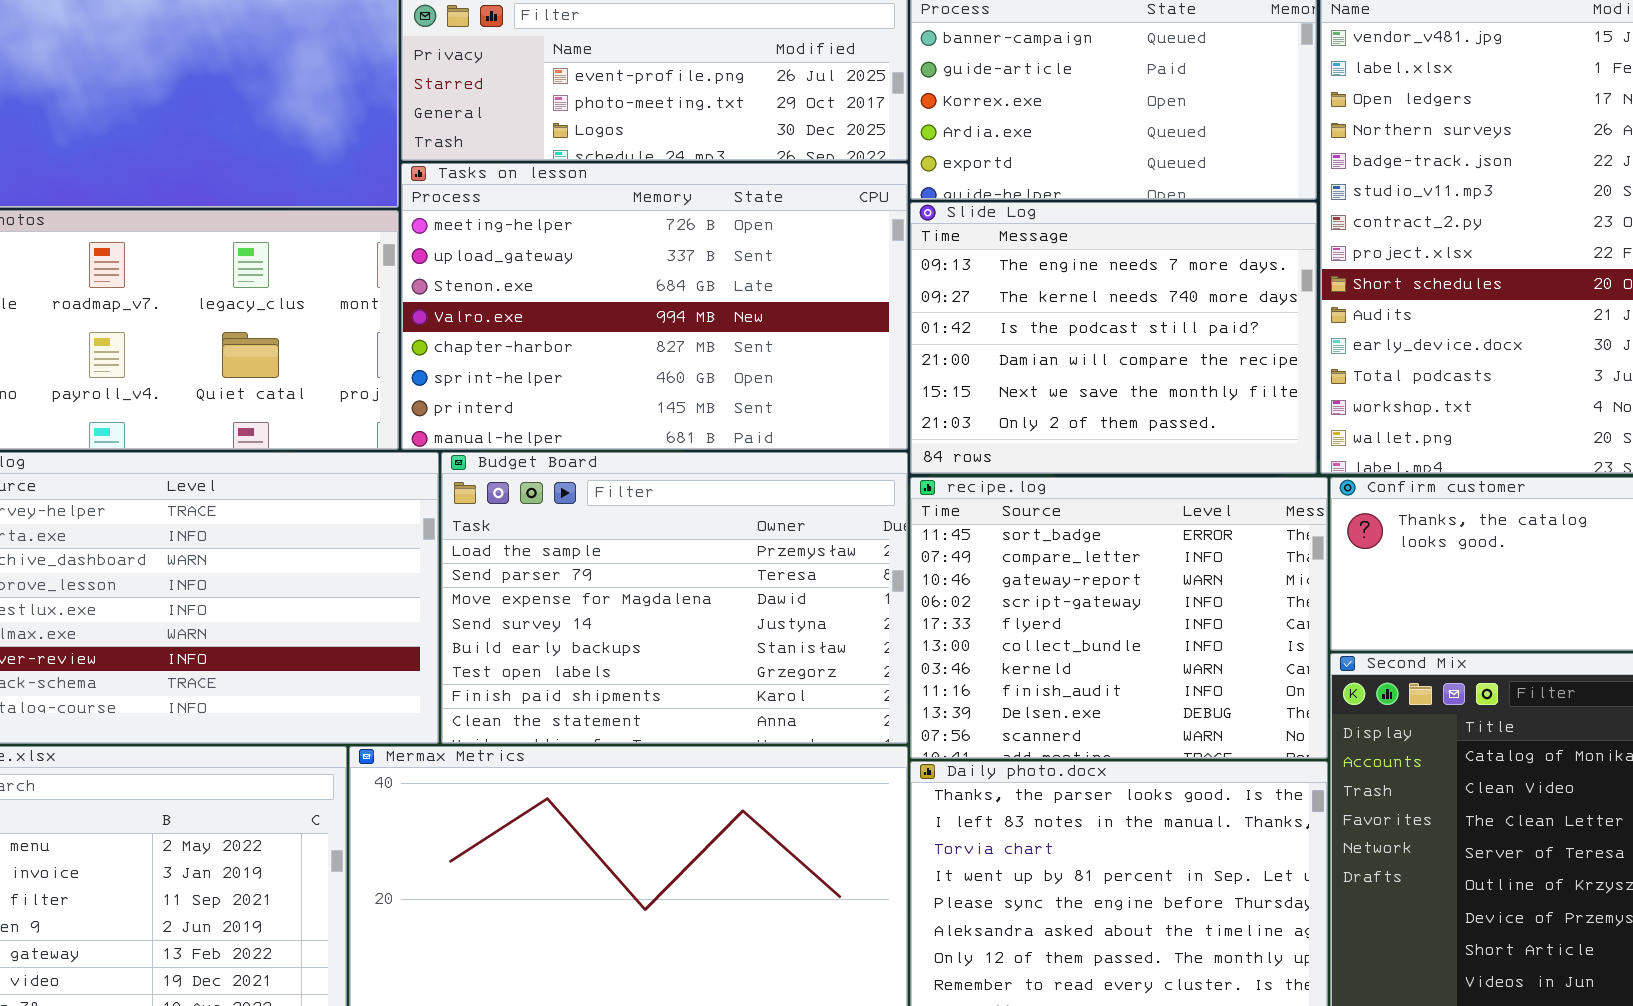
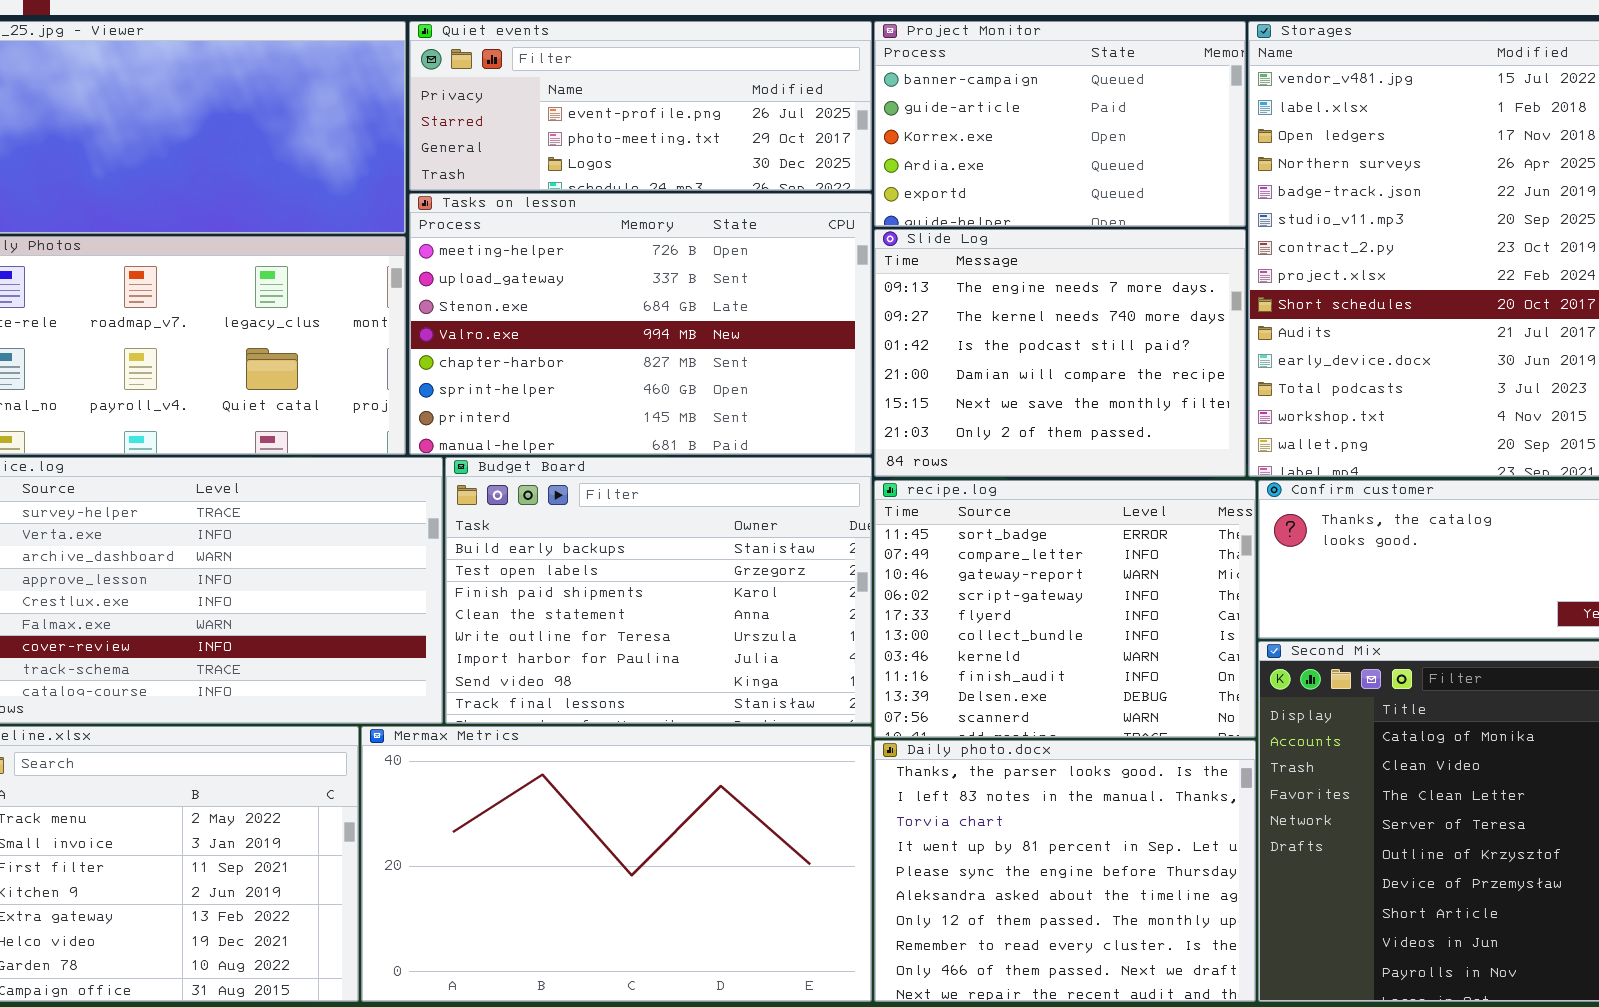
Budget Board: [441,452,908,744] -> [445,457,872,724], scrolled down 4 rows

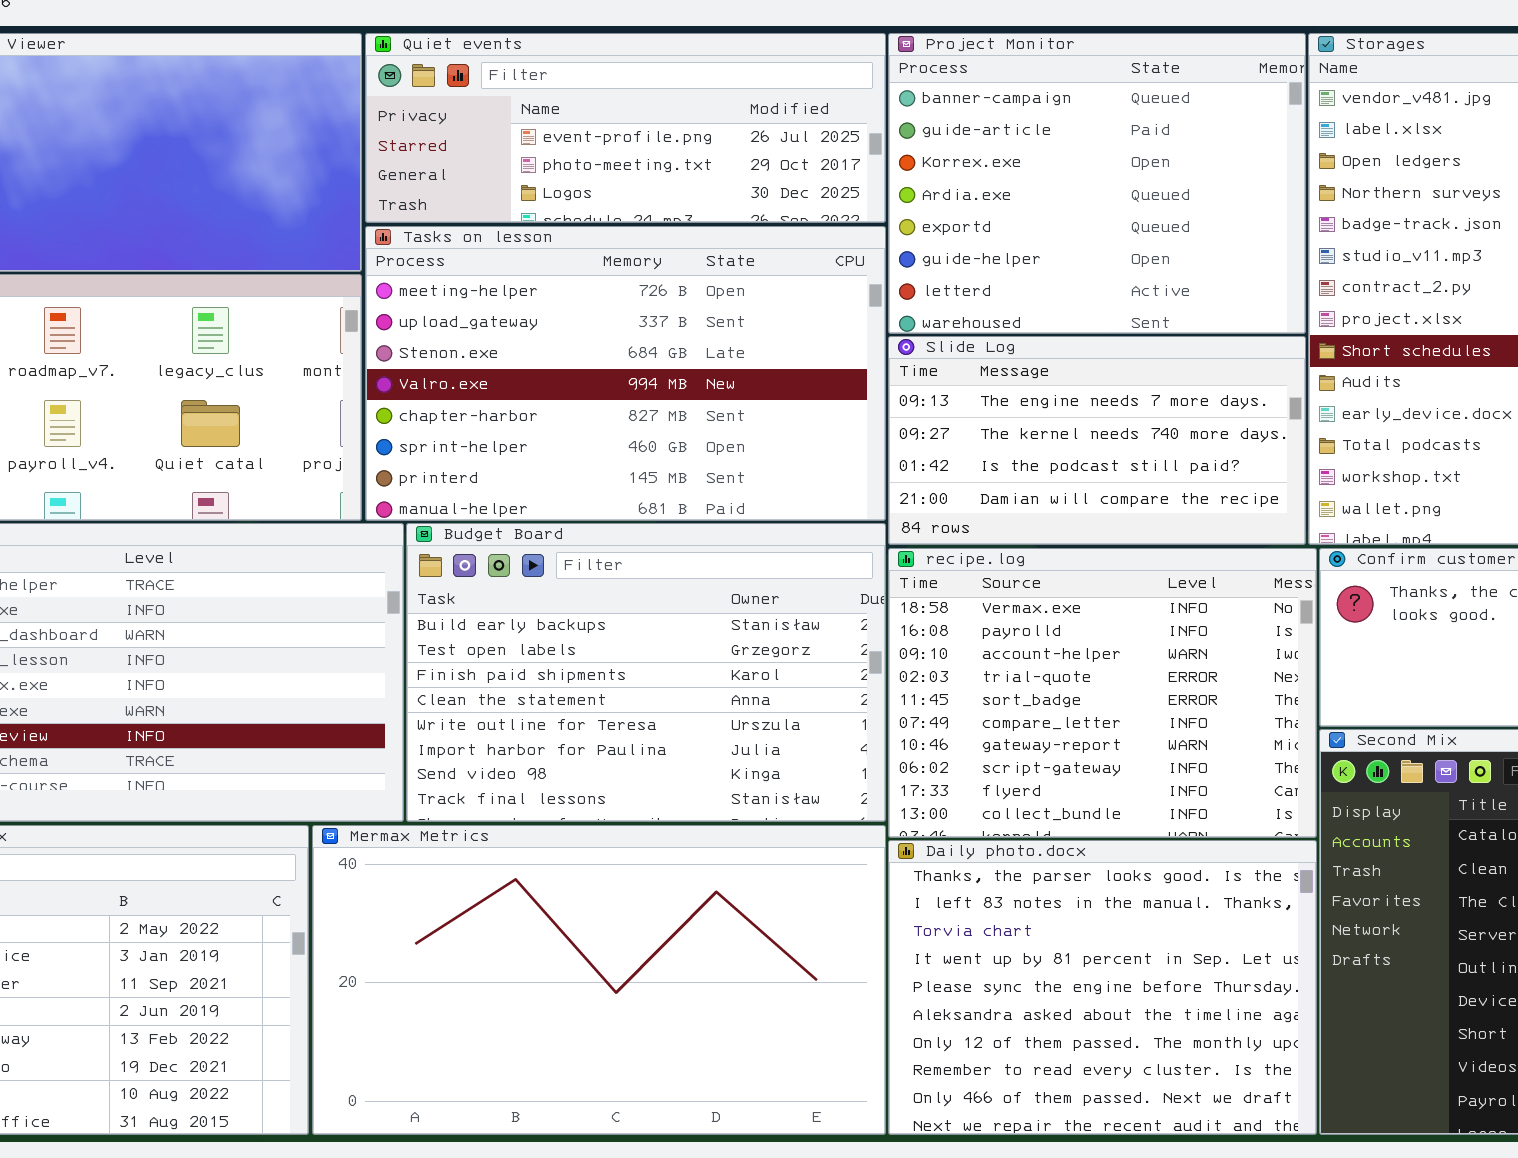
Project Monitor: [874,21,1246,227] -> [888,33,1306,334], resized
Slide Log: [874,229,1246,477] -> [888,336,1306,545], resized
recipe.log: [874,480,1256,738] -> [888,548,1317,838], scrolled up 4 rows

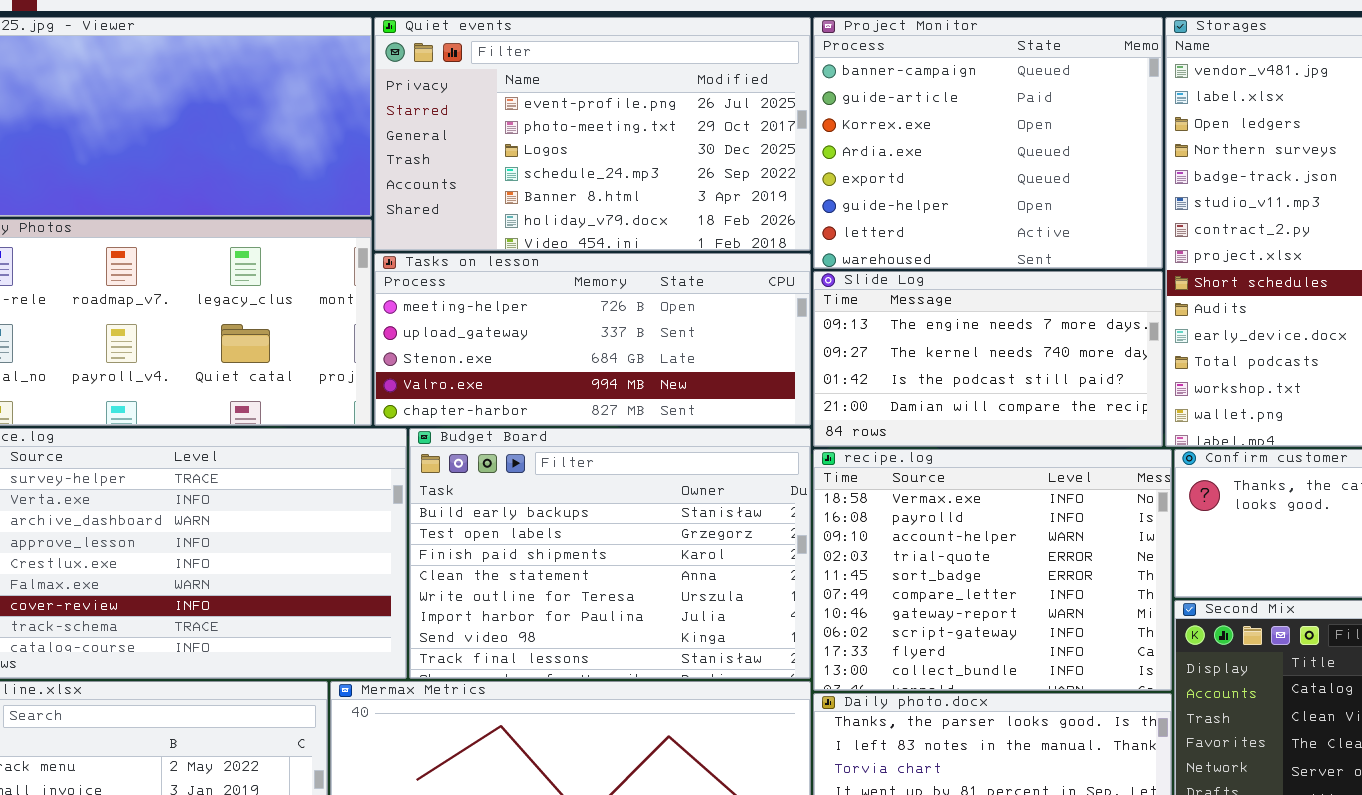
Quiet events: [365,33,886,223] -> [374,17,811,251], resized
Tasks on lesson: [365,226,886,521] -> [374,253,811,426], resized

